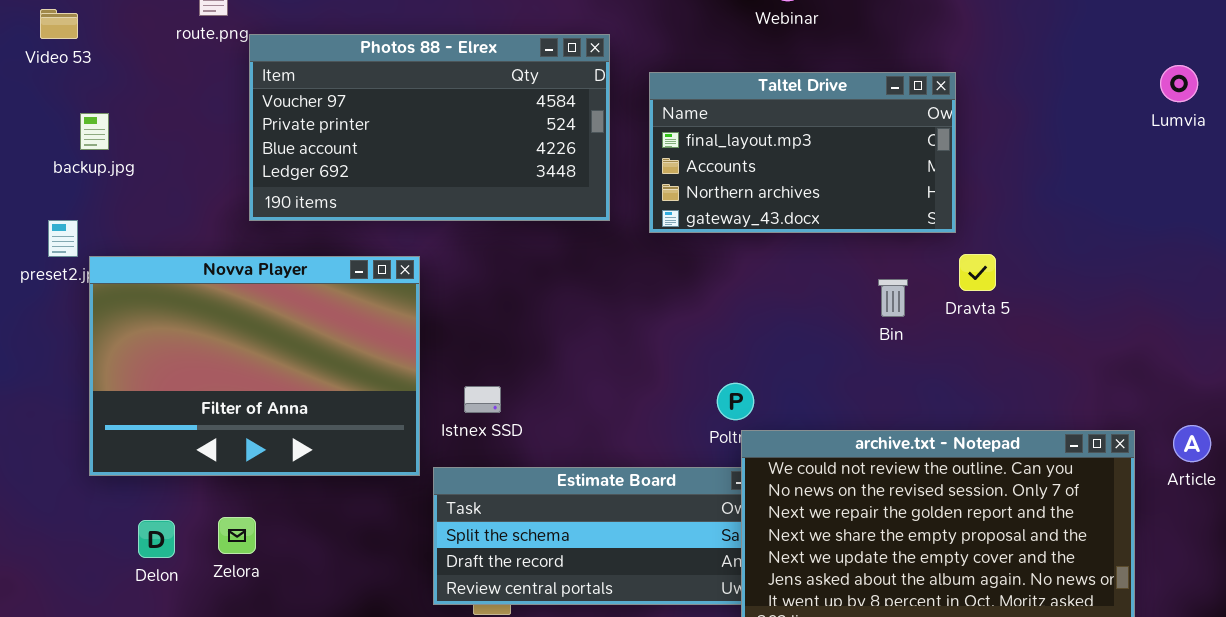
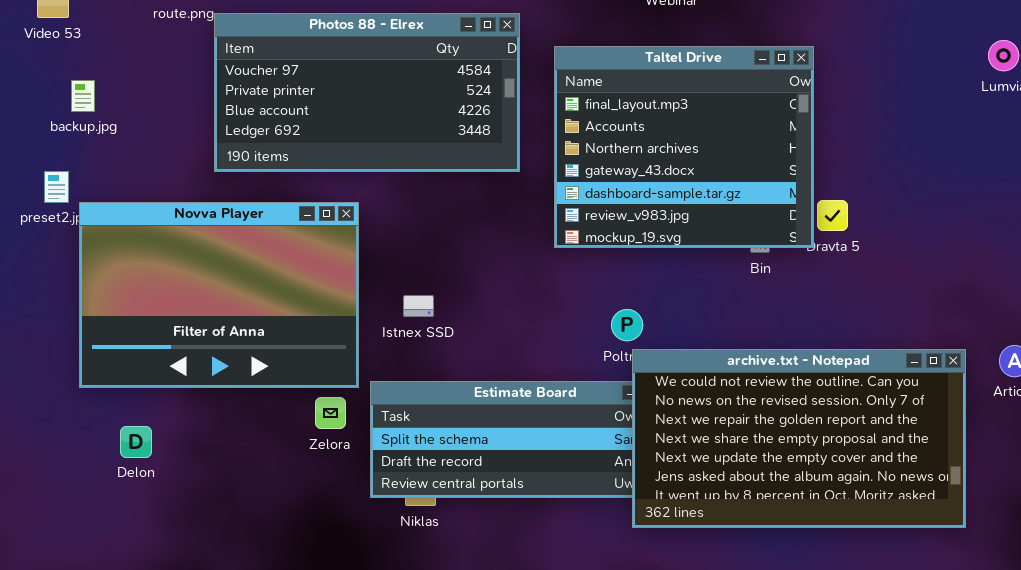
Taltel Drive: [649,72,956,233] -> [554,46,814,248], resized
Istnex SSD: [464,386,501,413] -> [403,295,434,317], moved
Zelora: [218,517,256,554] -> [315,397,346,429], moved

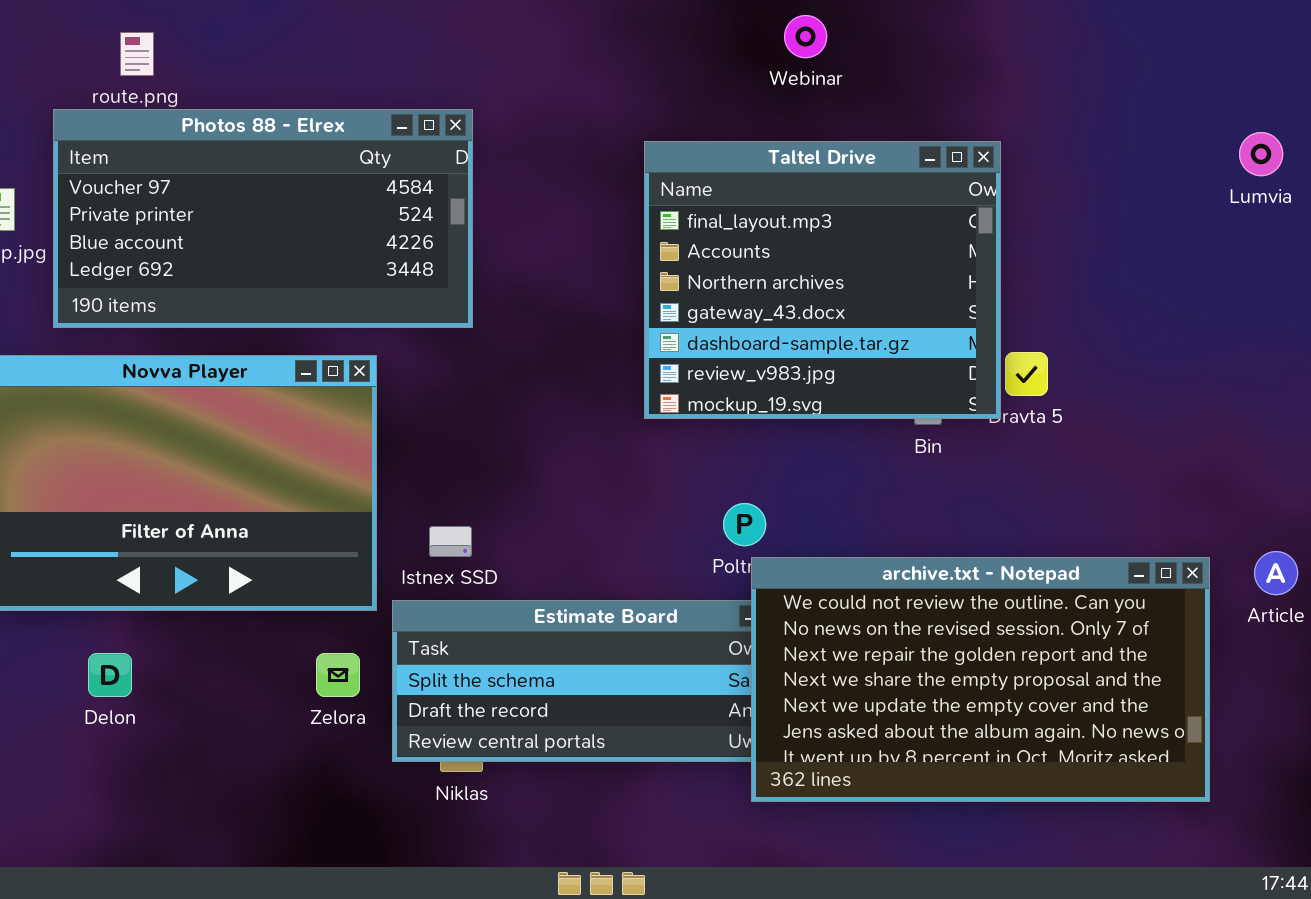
Photos 88 - Elrex: [214,13,520,172] -> [53,109,473,328], moved
Istnex SSD: [403,295,434,317] -> [429,526,472,557], moved
Zelora: [315,397,346,429] -> [316,653,360,697], moved
Delon: [120,426,152,458] -> [88,653,132,697], moved

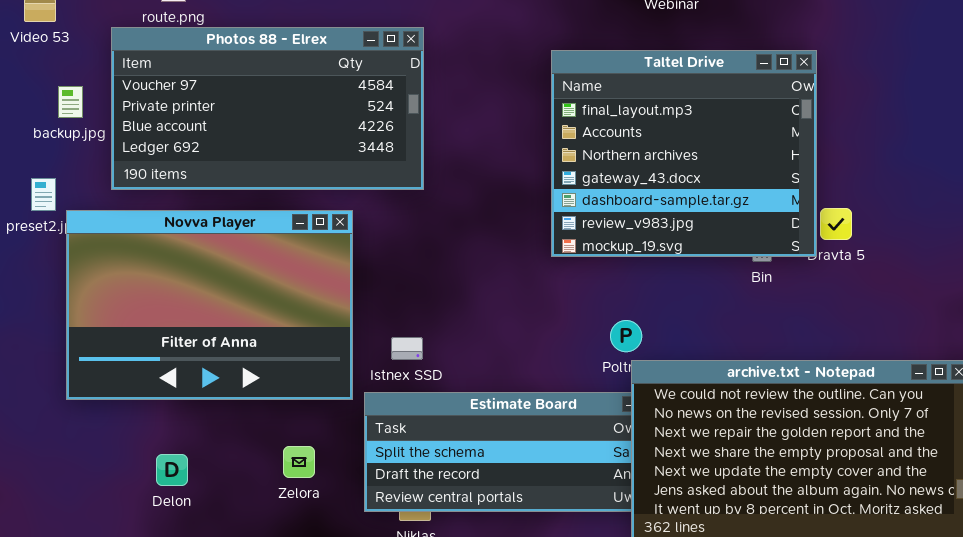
Delon: [88,653,132,697] -> [156,454,188,486], moved
Zelora: [316,653,360,697] -> [283,446,315,478], moved

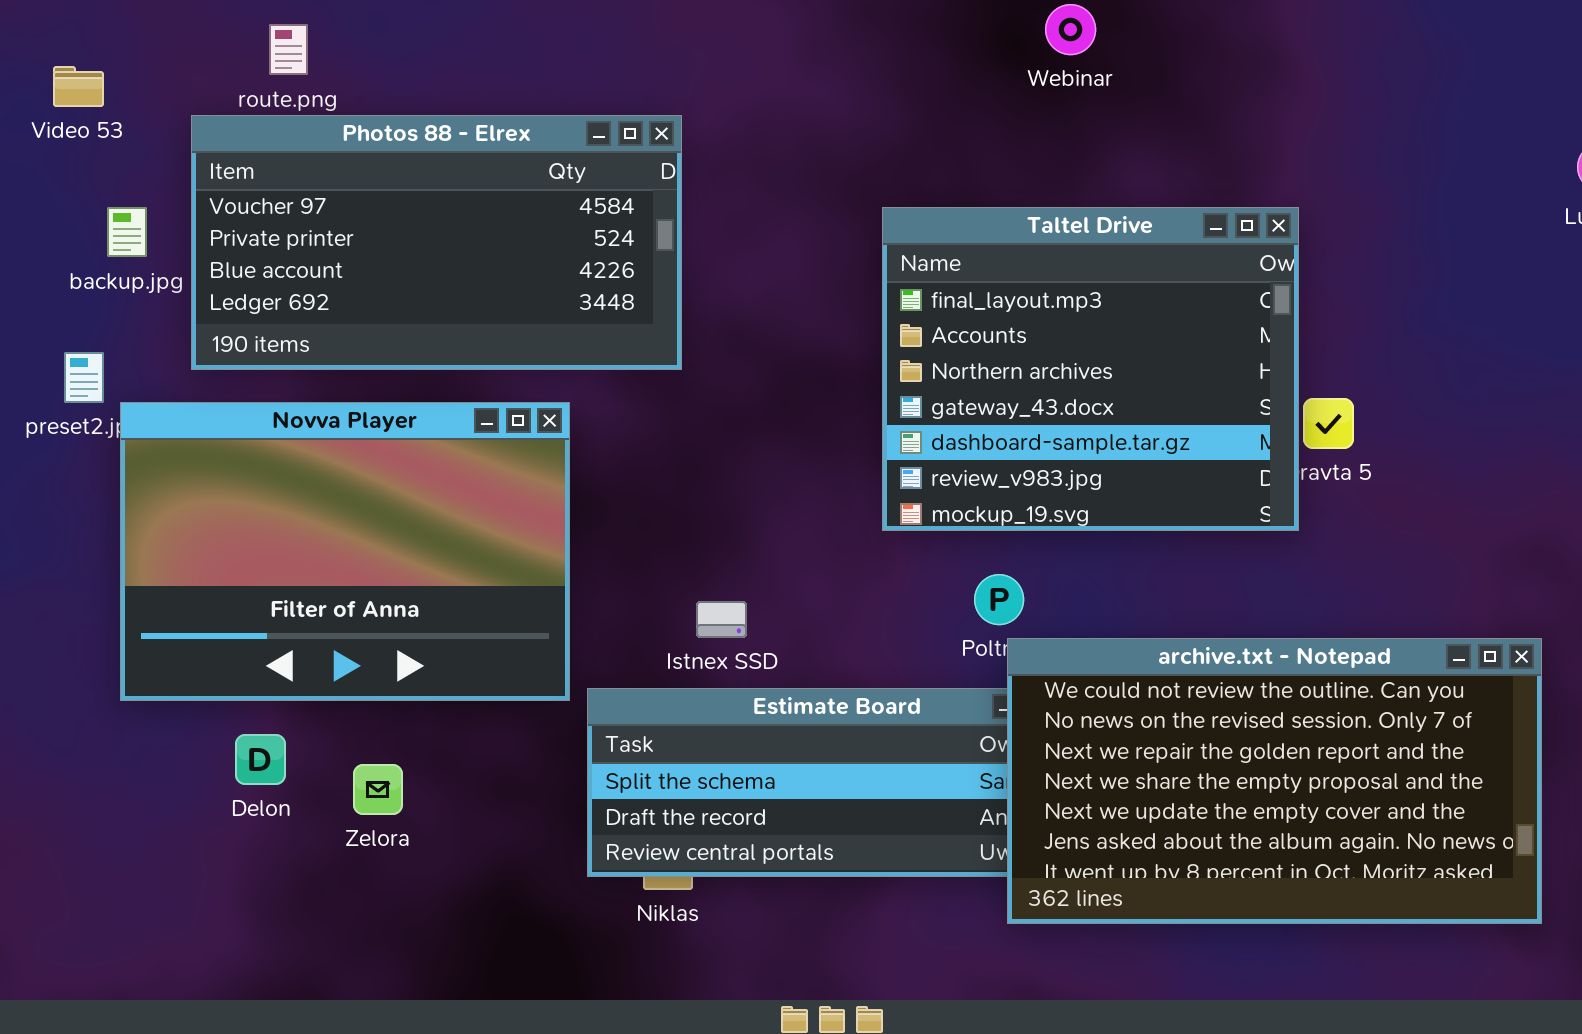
Taltel Drive: [551,50,817,257] -> [882,207,1299,531], moved
Istnex SSD: [391,337,423,360] -> [696,601,747,638], moved
Zelora: [283,446,315,478] -> [353,764,403,815], moved
Delon: [156,454,188,486] -> [235,734,286,785], moved

